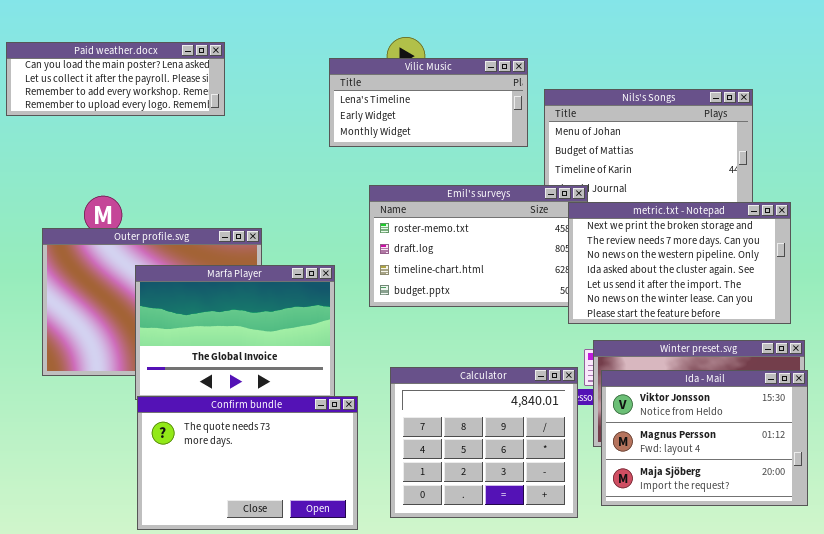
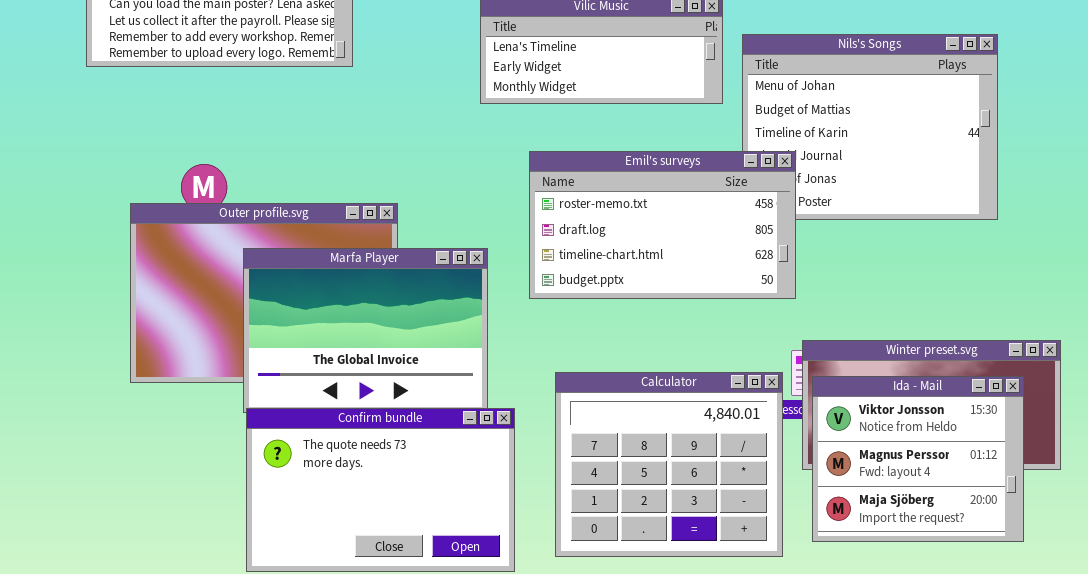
metric.txt - Notepad: [568,202,791,324] -> none, closed
Ida - Mail: [601,370,808,506] -> [812,376,1024,542], resized

